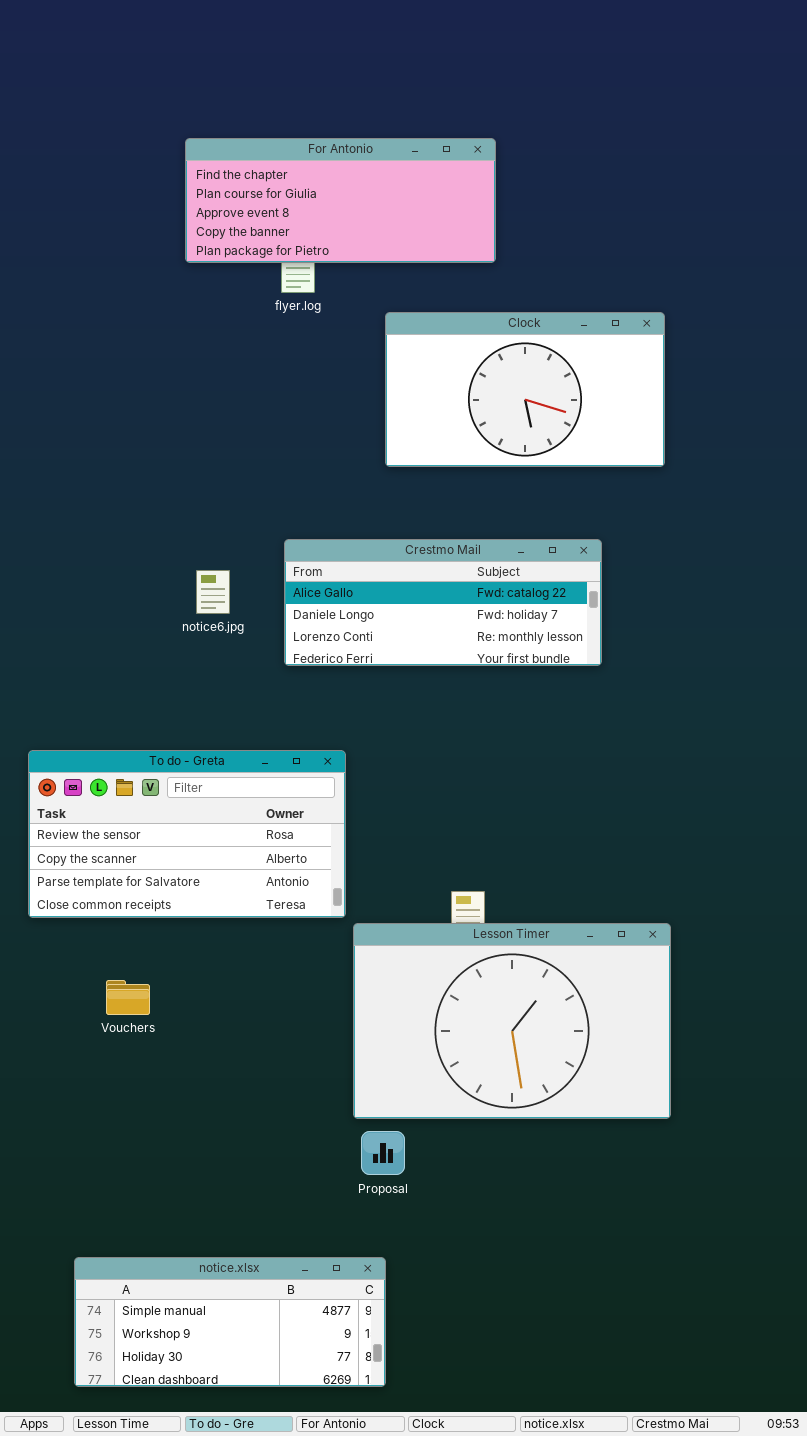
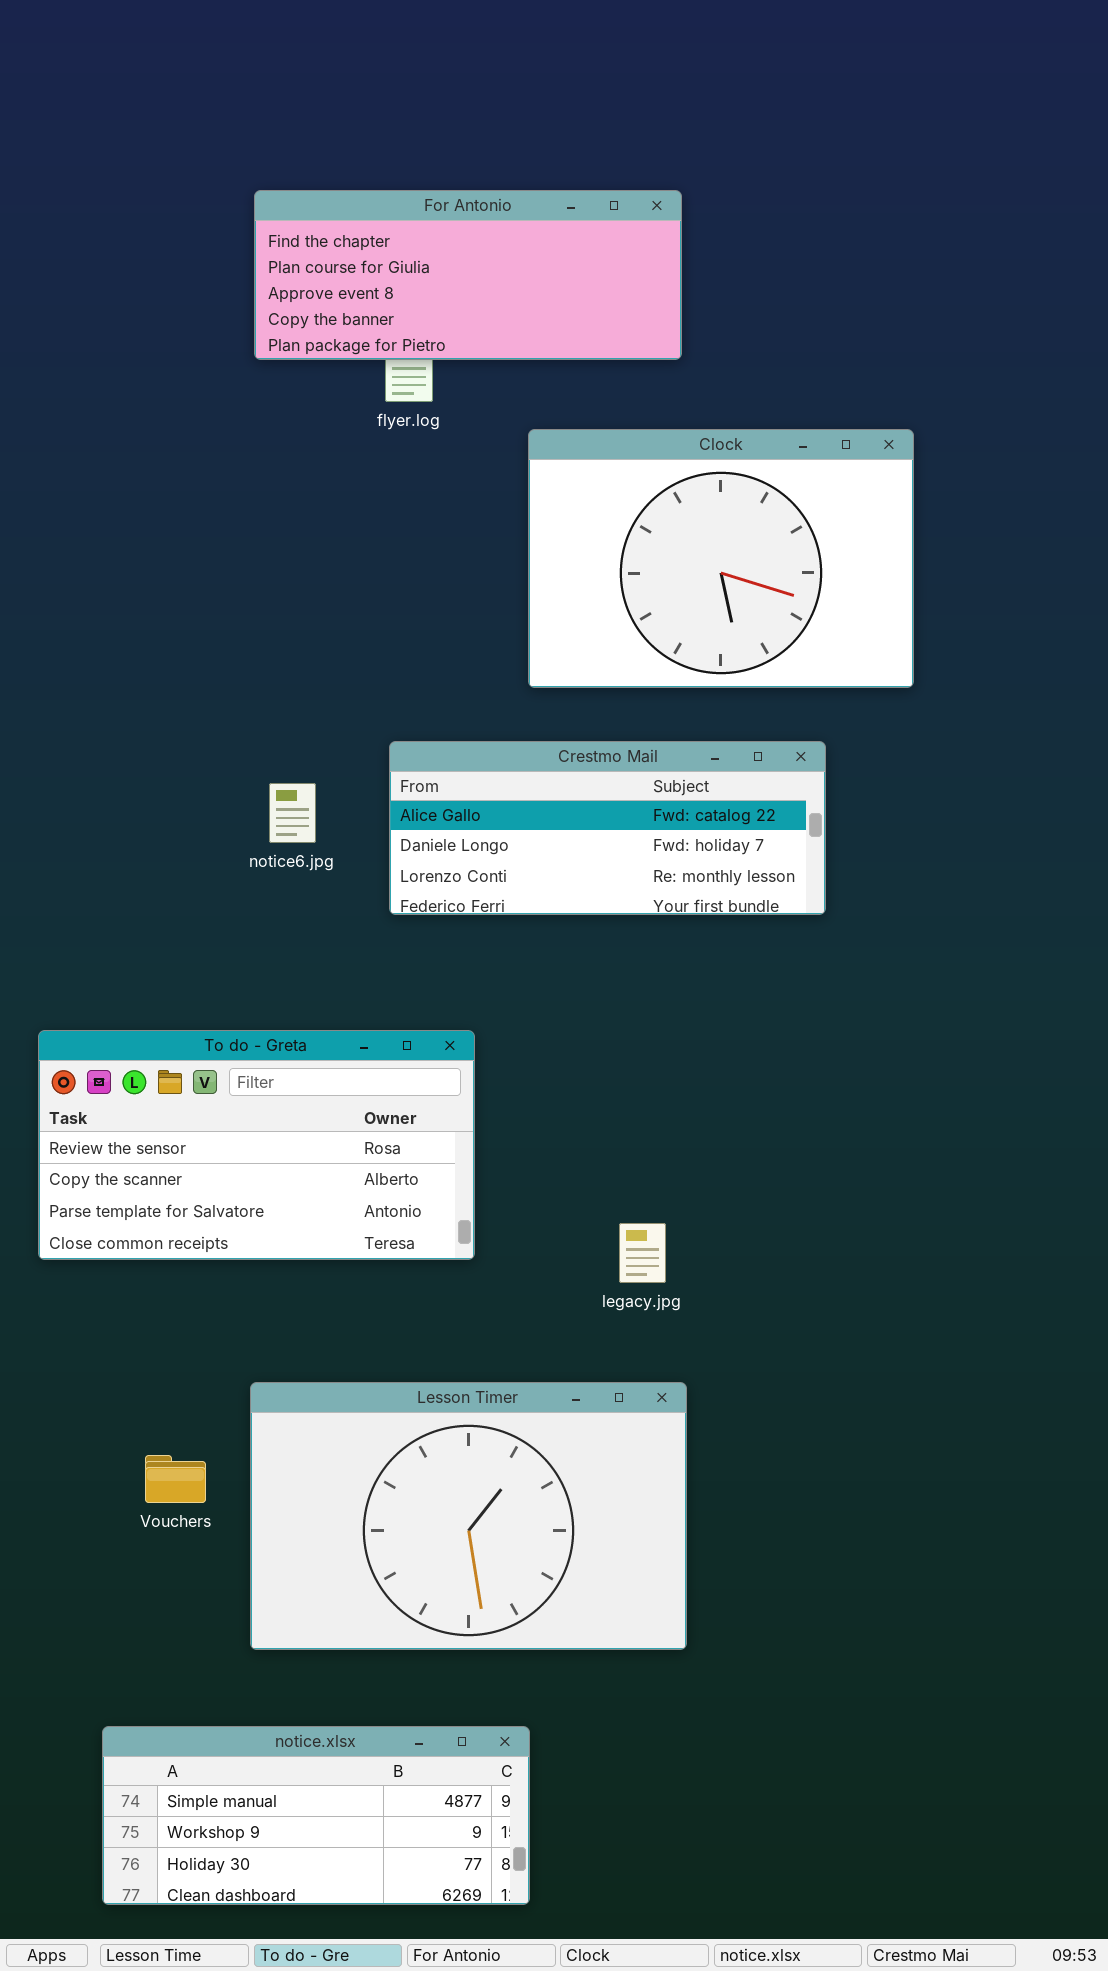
Clock: [385,312,665,467] -> [528,429,914,688], resized
Lesson Timer: [353,923,671,1119] -> [250,1382,687,1650], moved
Vouchers: [106,980,150,1015] -> [145,1455,206,1503], moved

